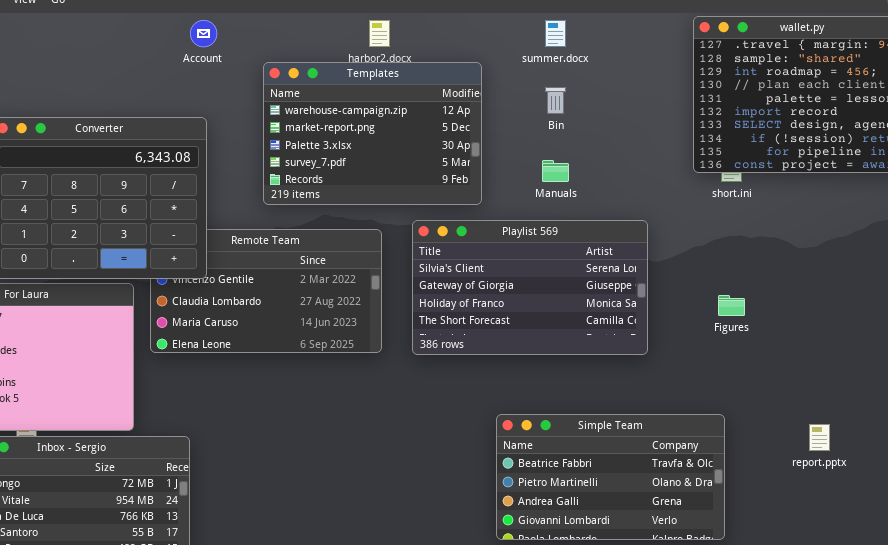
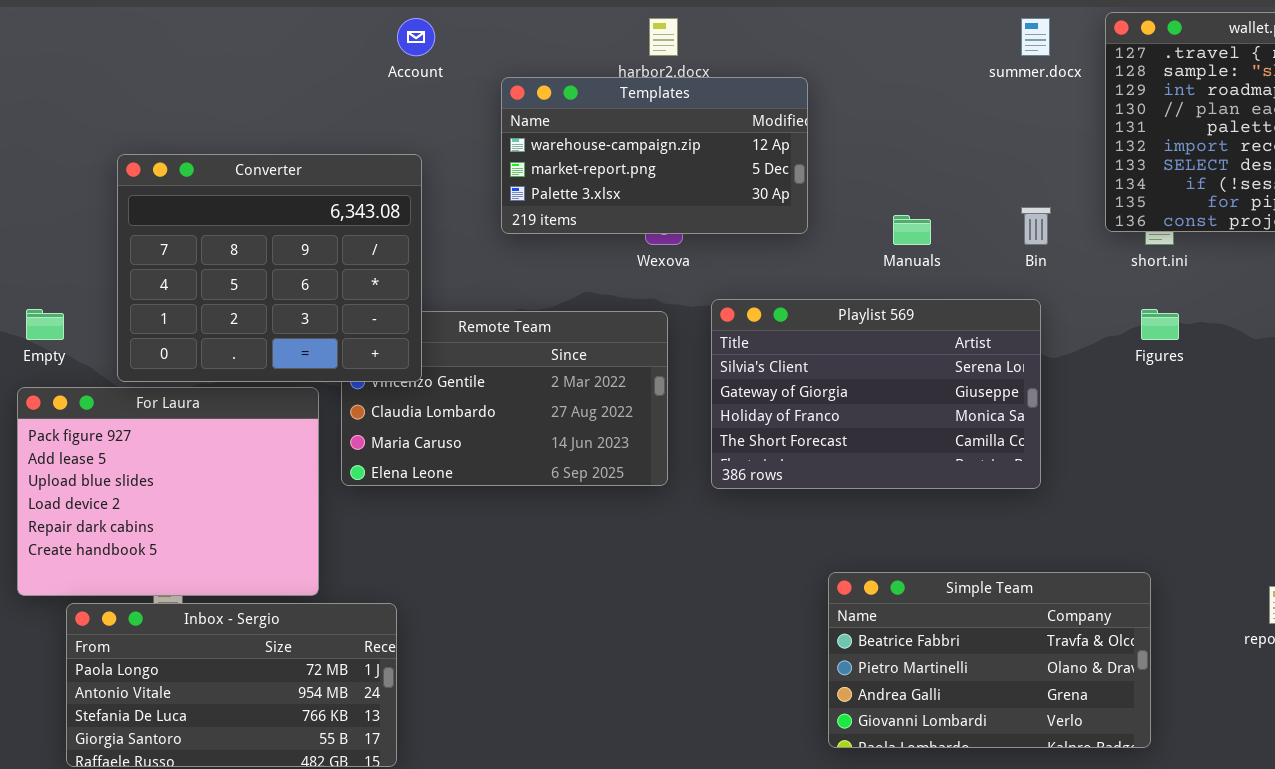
summer.docx: [545,20,566,47] -> [1021,18,1050,56], moved
Templates: [263,62,482,205] -> [501,77,808,234], resized
Bin: [545,87,566,114] -> [1021,207,1051,245], moved
Figures: [718,295,745,316] -> [1141,309,1179,340], moved

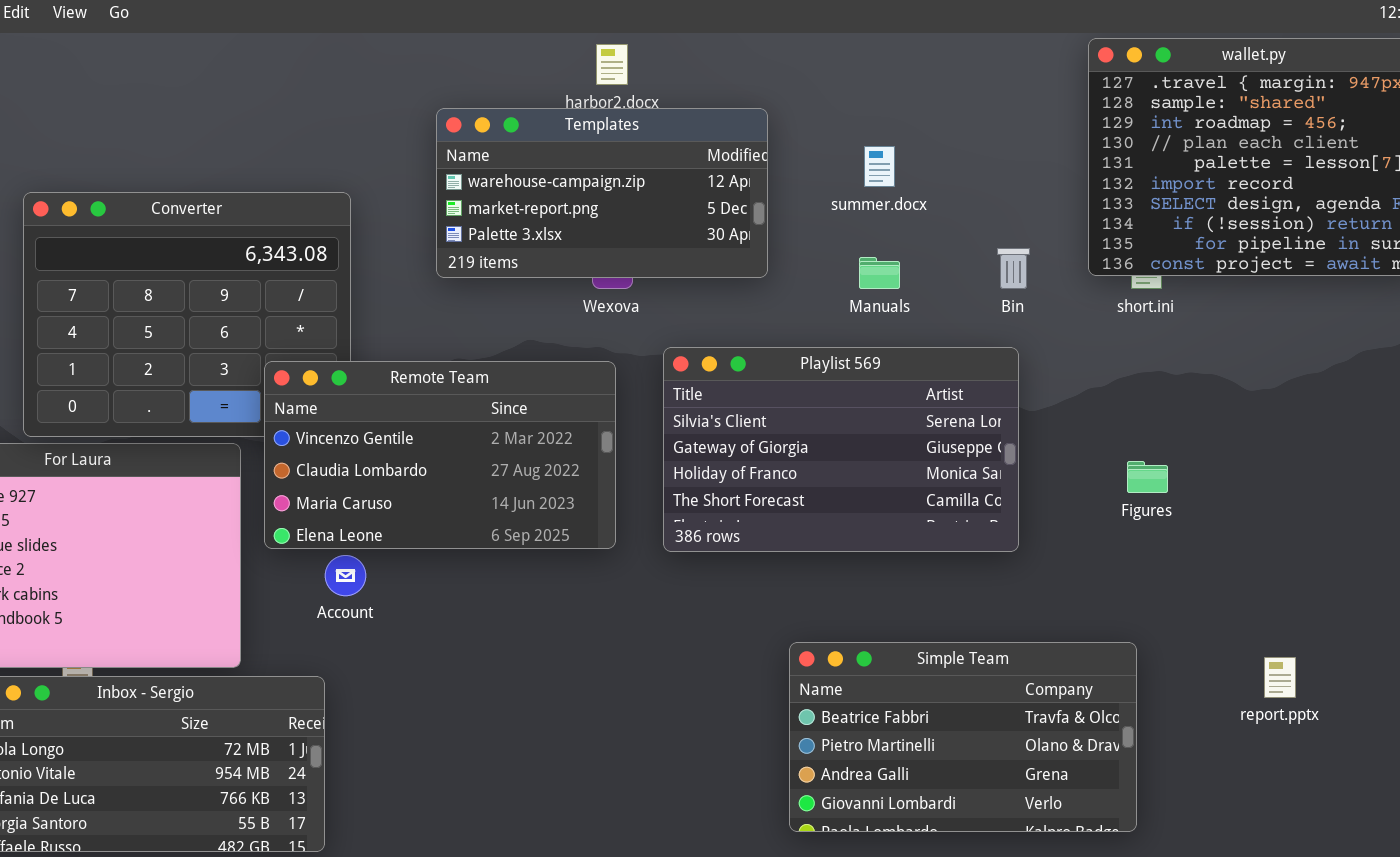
Account: [397,18,435,56] -> [325,555,366,596], moved
summer.docx: [1021,18,1050,56] -> [864,146,895,187], moved
Figures: [1141,309,1179,340] -> [1127,461,1168,493], moved
Remote Team: [341,311,668,486] -> [264,361,616,549], raised

